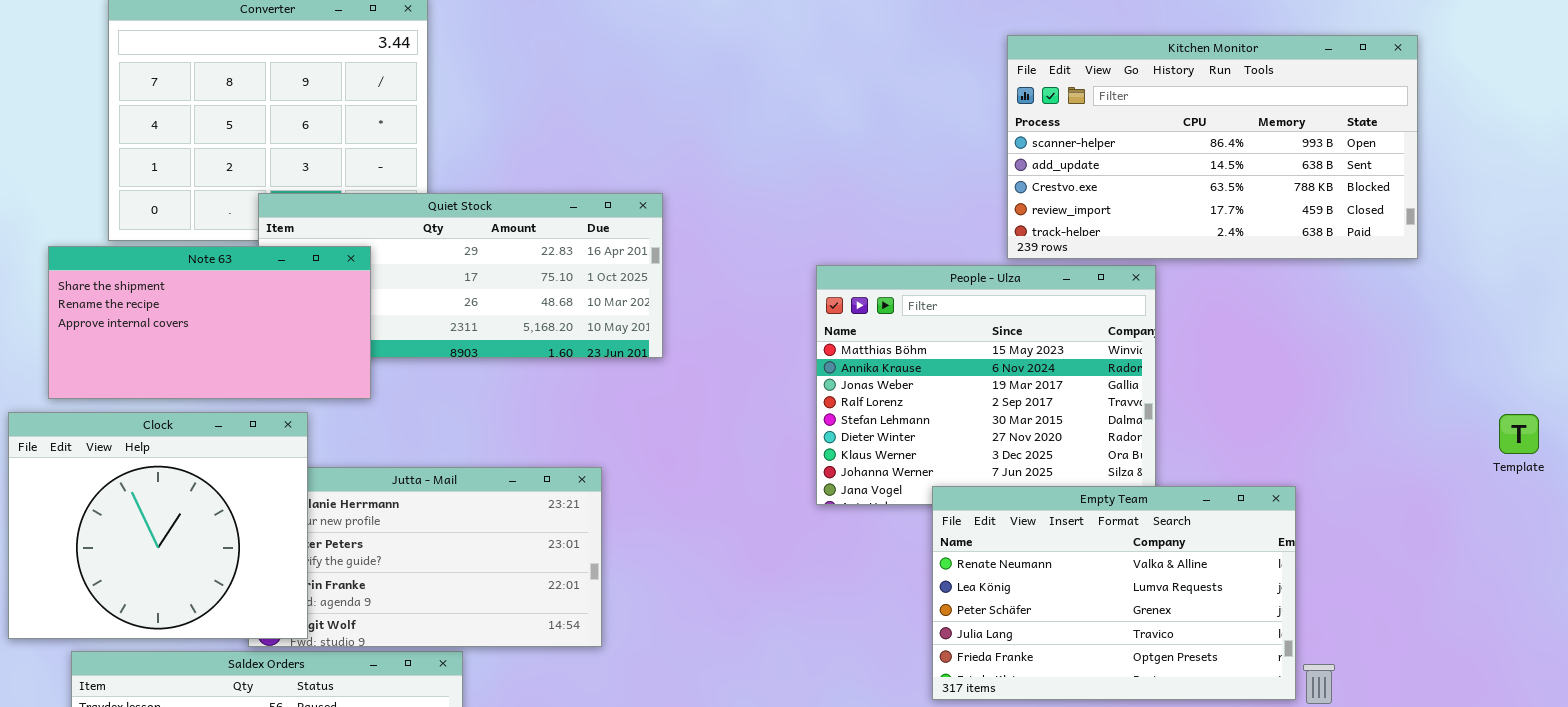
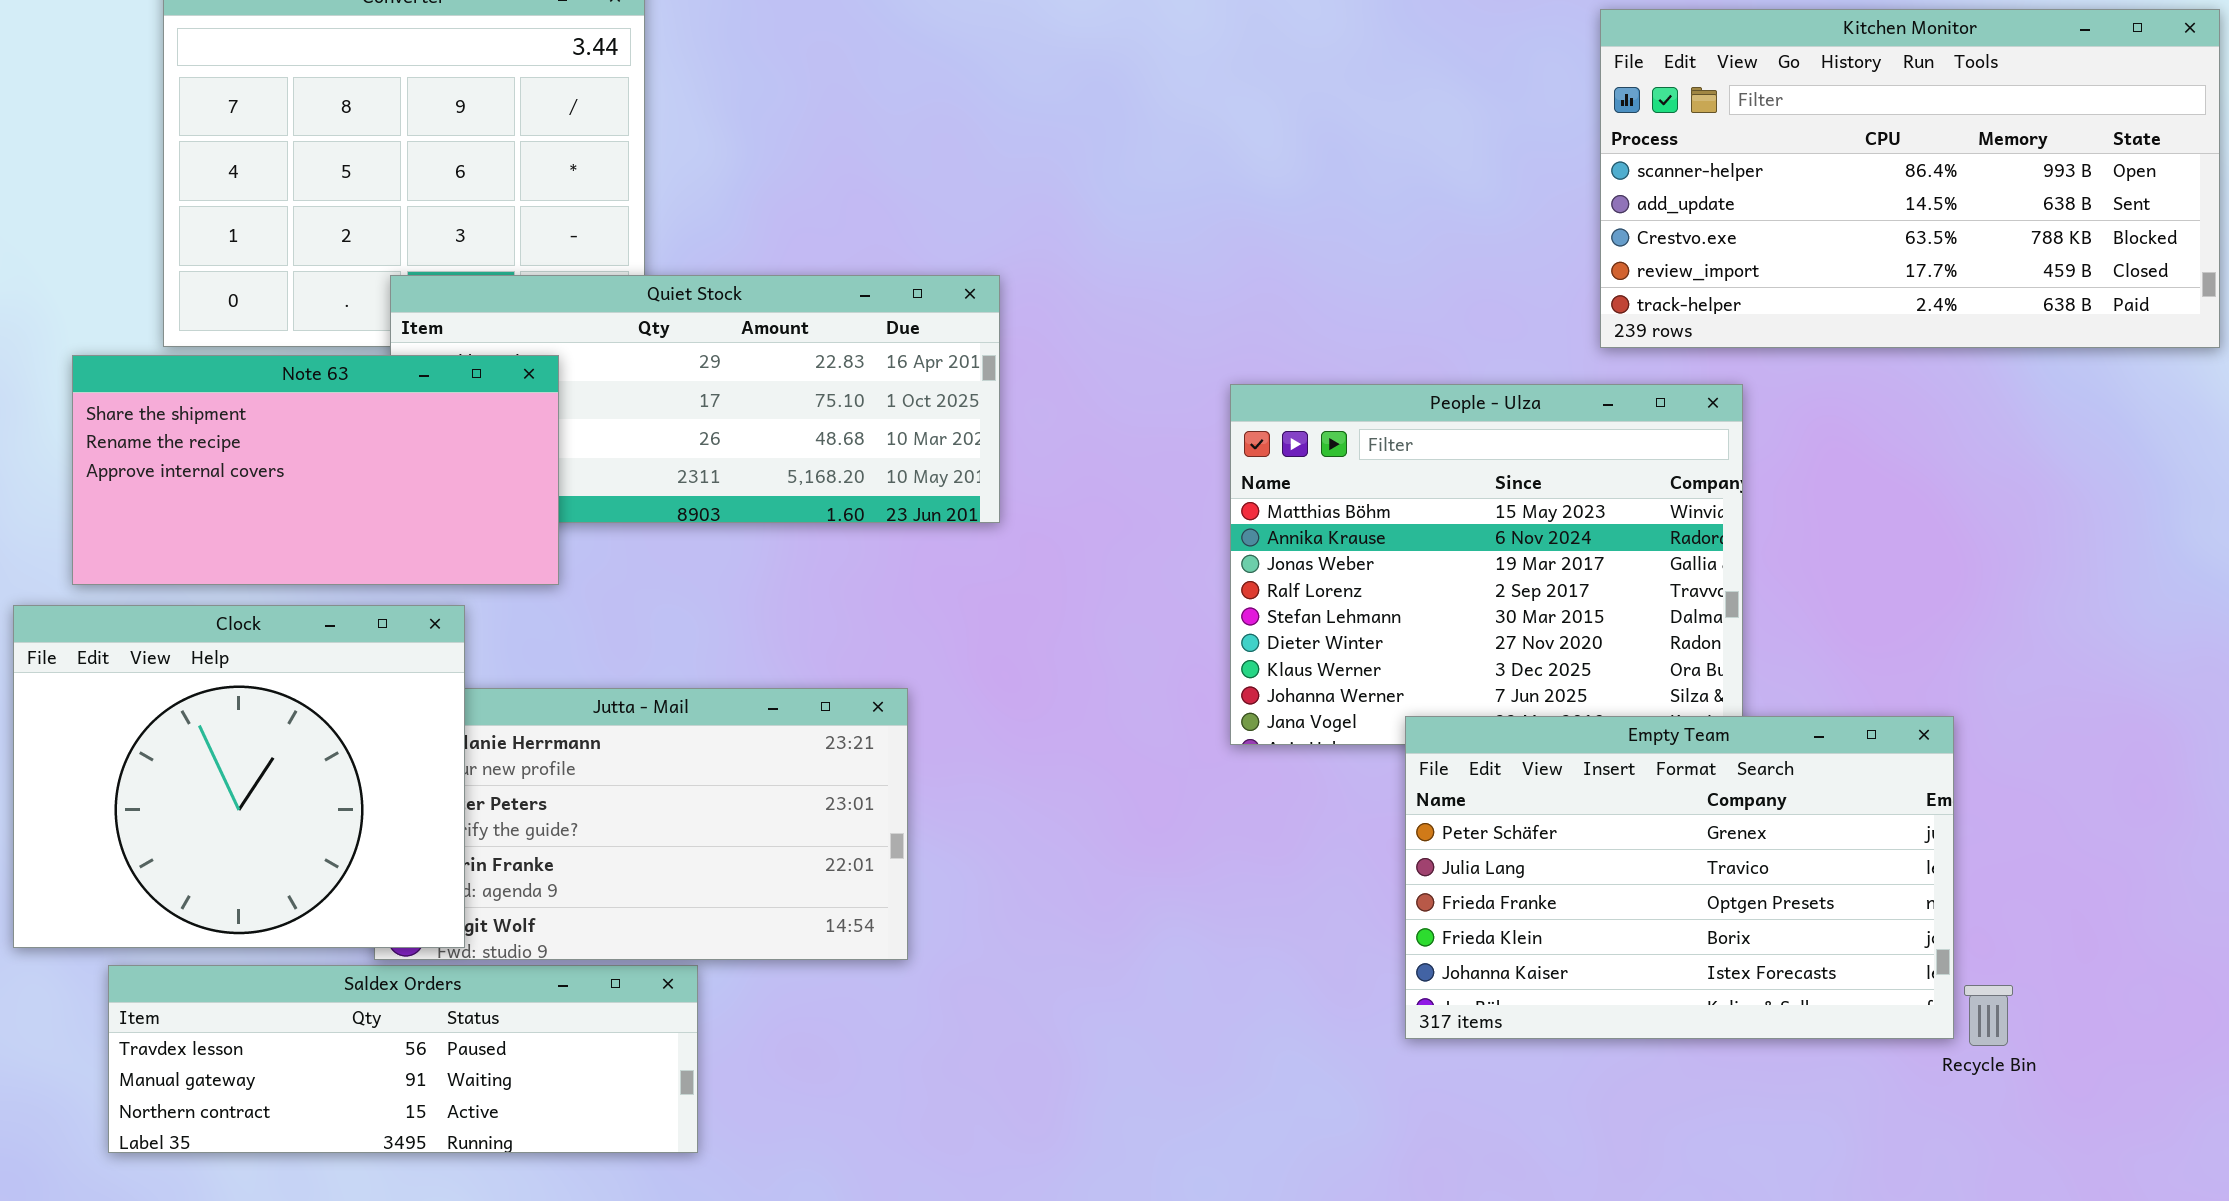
Kitchen Monitor: [1007,35,1418,259] -> [1600,9,2220,348], moved
Empty Team: [932,486,1296,700] -> [1405,716,1954,1039], scrolled down 2 rows

